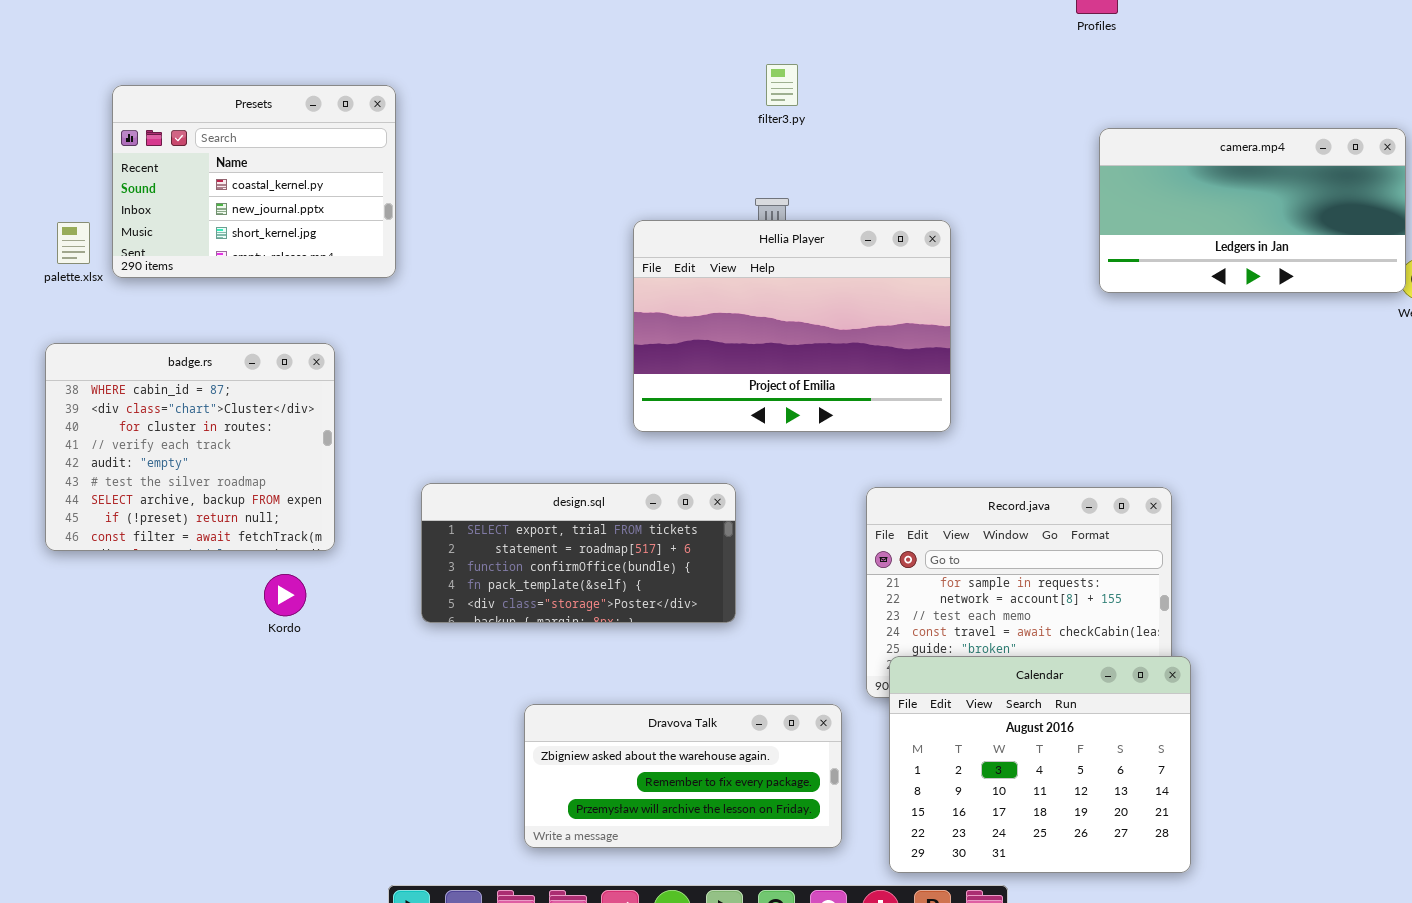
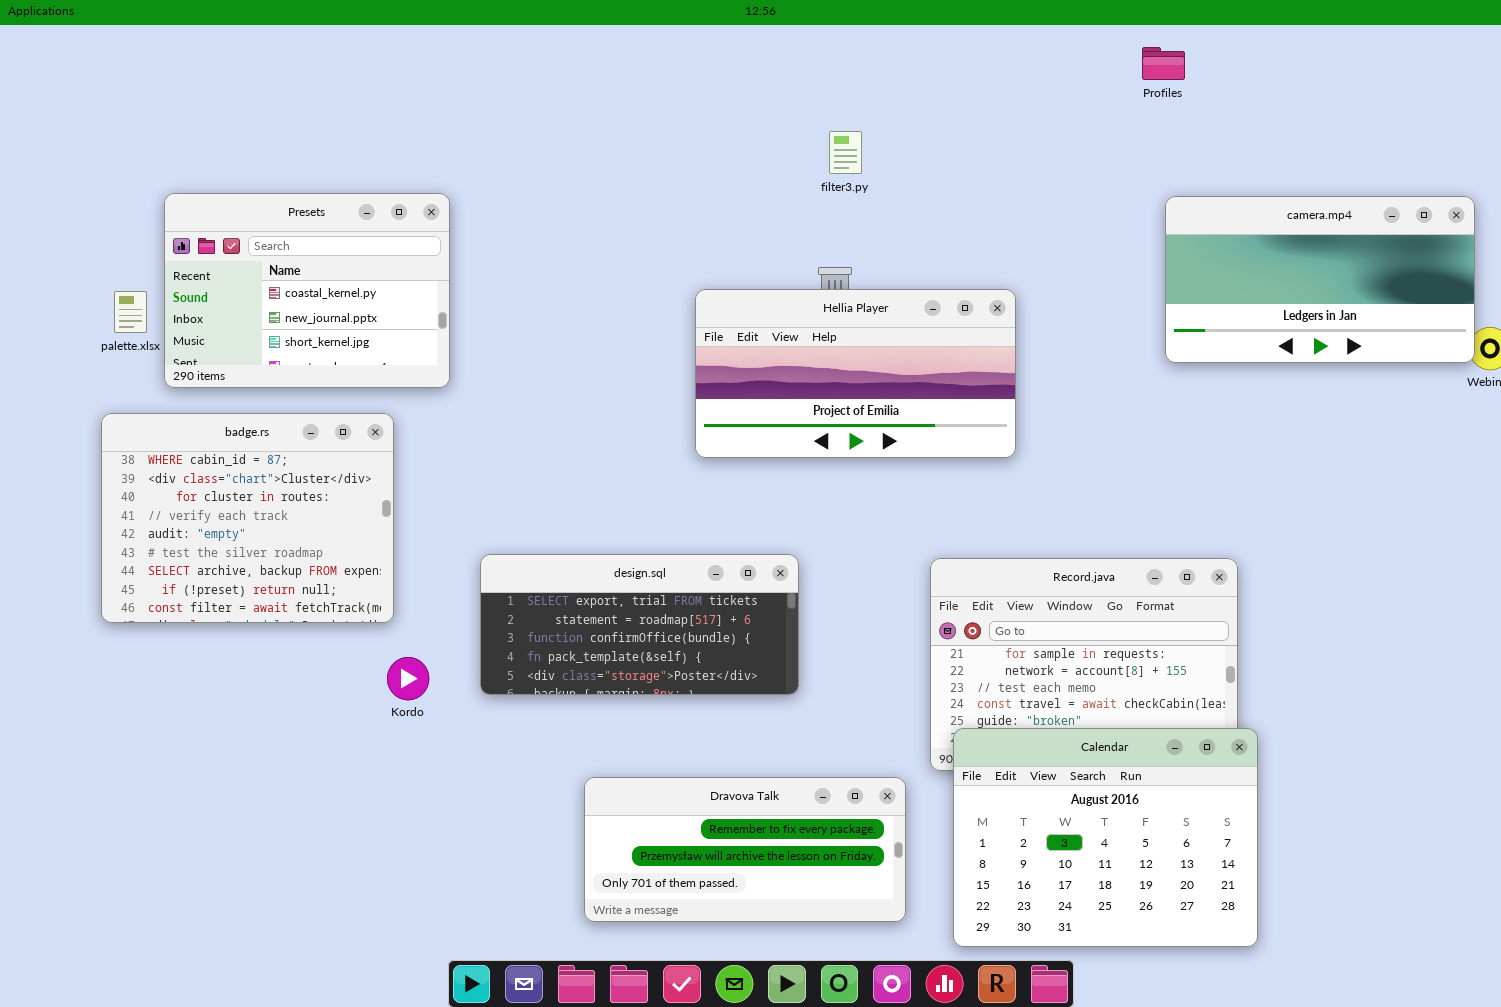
Presets: [112,85,396,278] -> [164,193,450,388], moved
Hellia Player: [633,220,951,432] -> [695,289,1016,458], resized
Kordo: [264,574,306,616] -> [387,657,429,700], moved
Dravova Talk: [524,704,842,848] -> [584,777,906,922], scrolled down 1 row

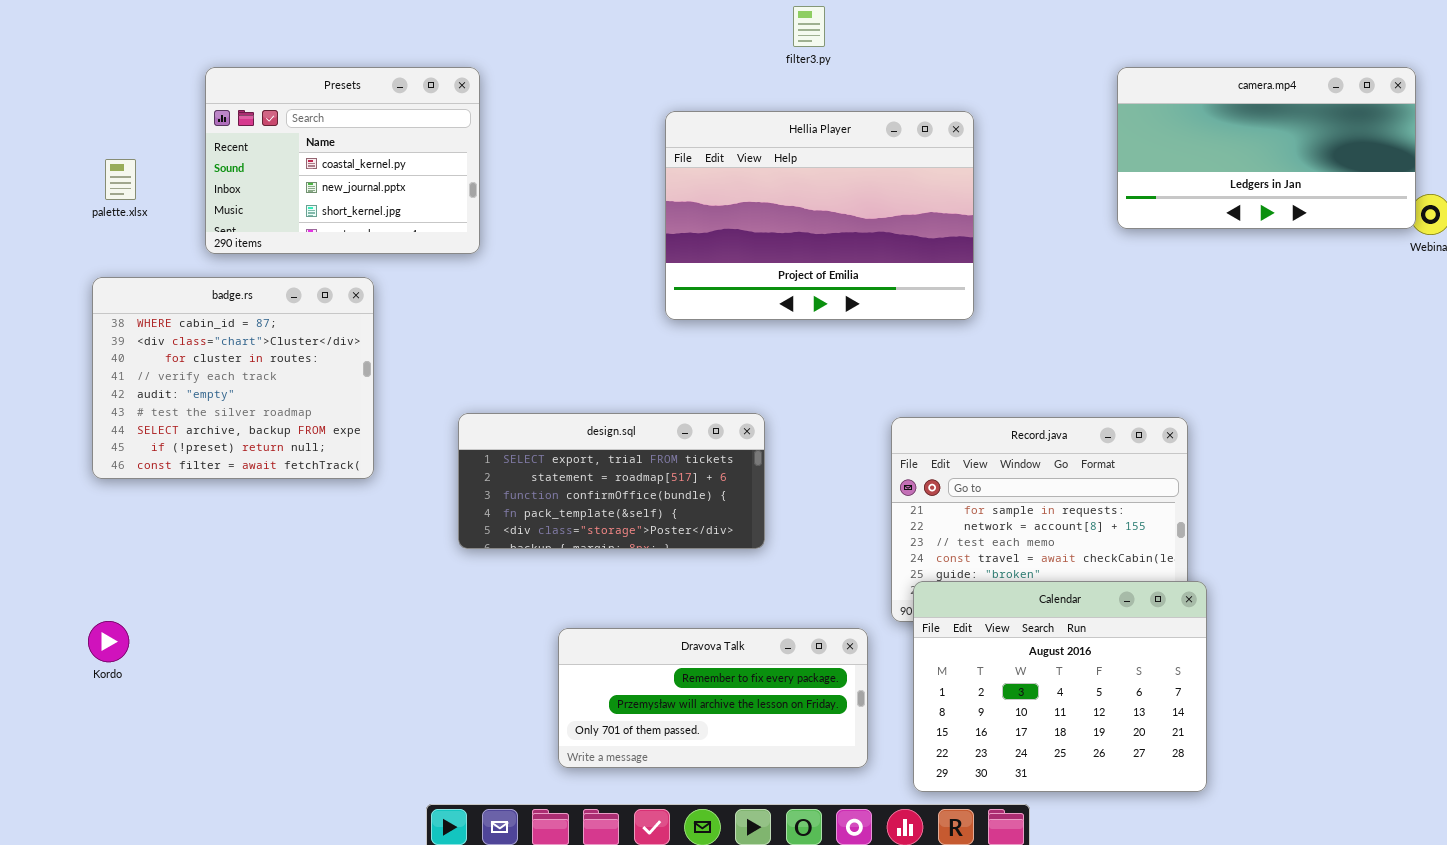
Presets: [164,193,450,388] -> [205,67,480,254], moved
Hellia Player: [695,289,1016,458] -> [665,111,974,320], resized
Kordo: [387,657,429,700] -> [88,621,129,662], moved

